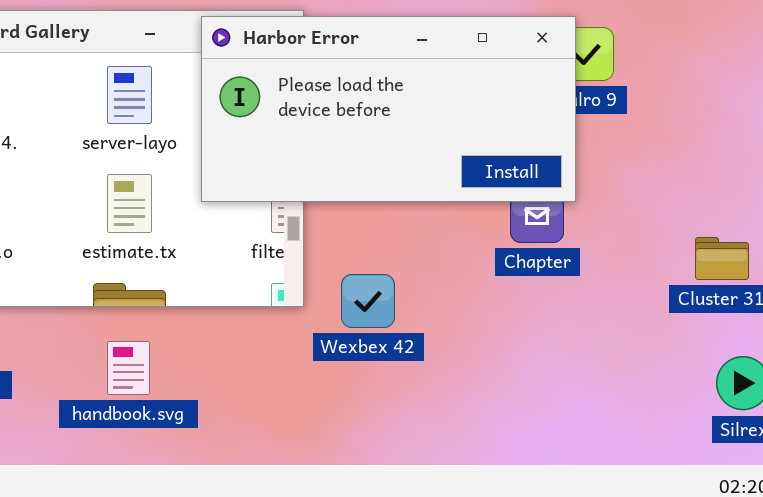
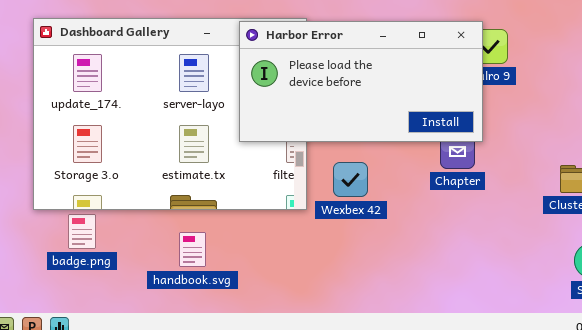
Wexbex 42: [341,274,395,328] -> [333,162,368,197], moved

